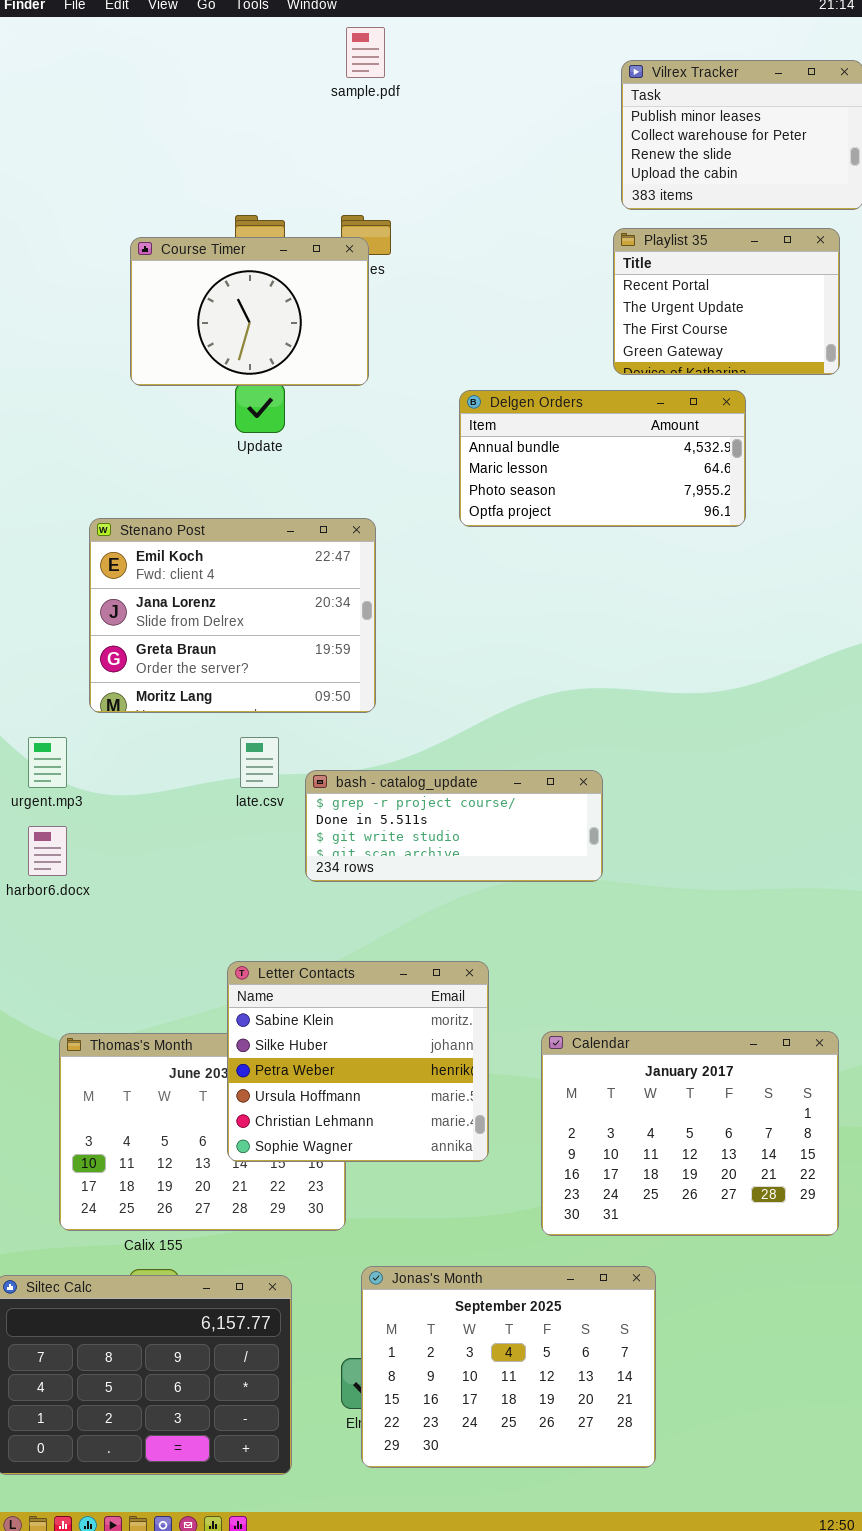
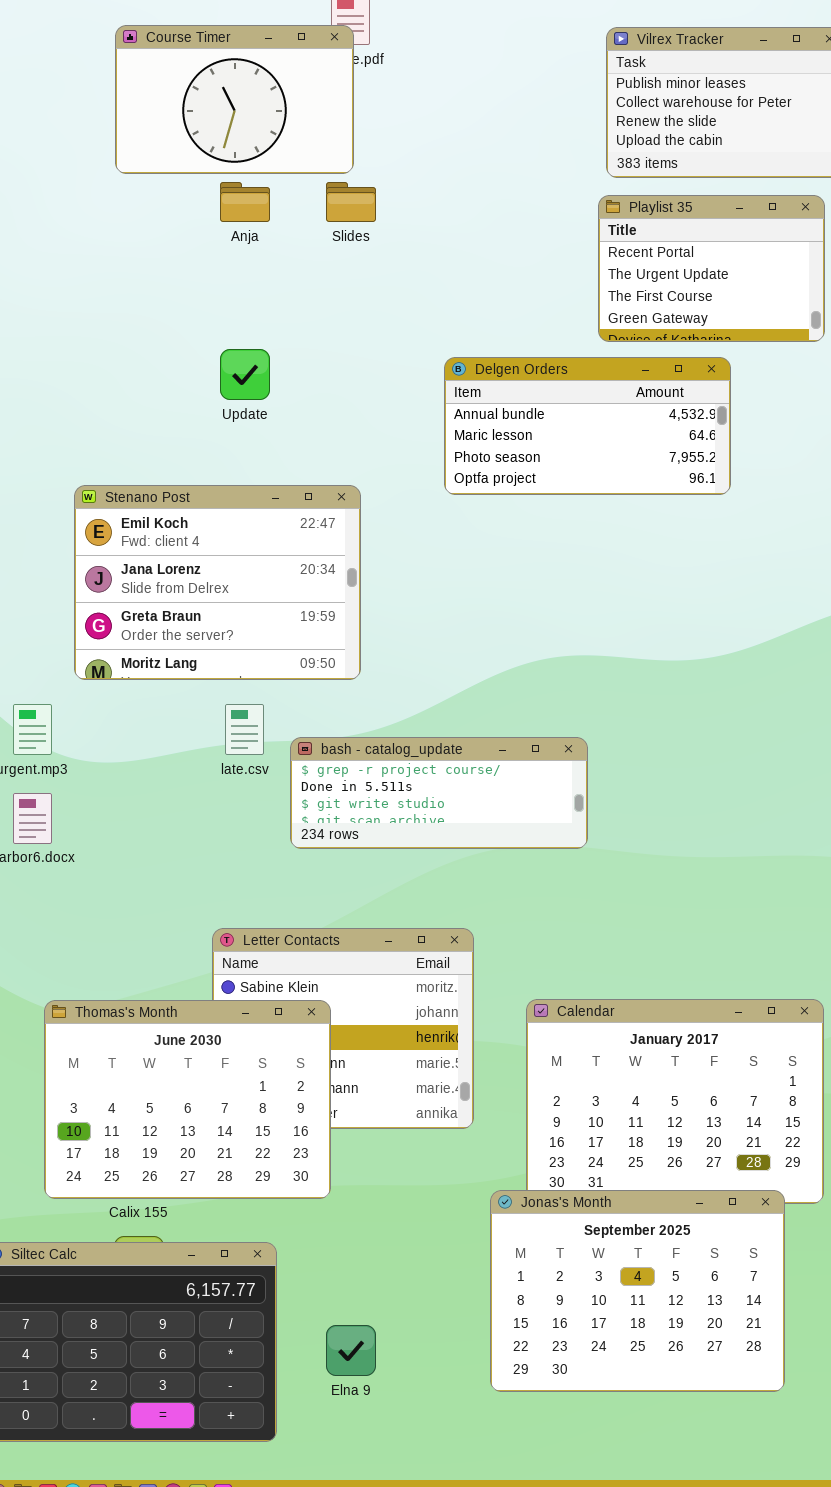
Course Timer: [130,237,369,386] -> [115,25,354,174], moved
Thomas's Month: [59,1033,346,1231] -> [44,1000,331,1199], raised
Jonas's Month: [361,1266,656,1468] -> [490,1190,785,1392], moved

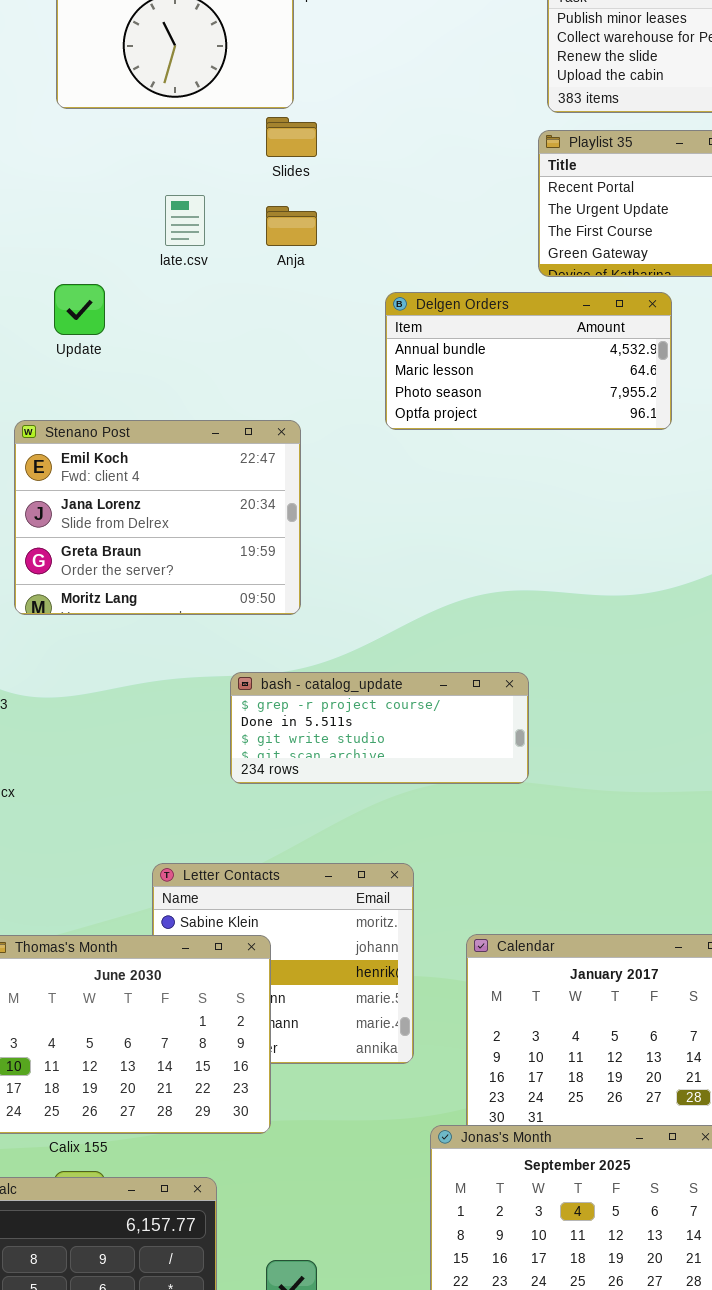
Anja: [220,182,270,222] -> [266,206,317,246], moved
Update: [220,349,270,400] -> [54,284,105,335], moved
late.csv: [225,704,264,755] -> [165,195,205,246], moved

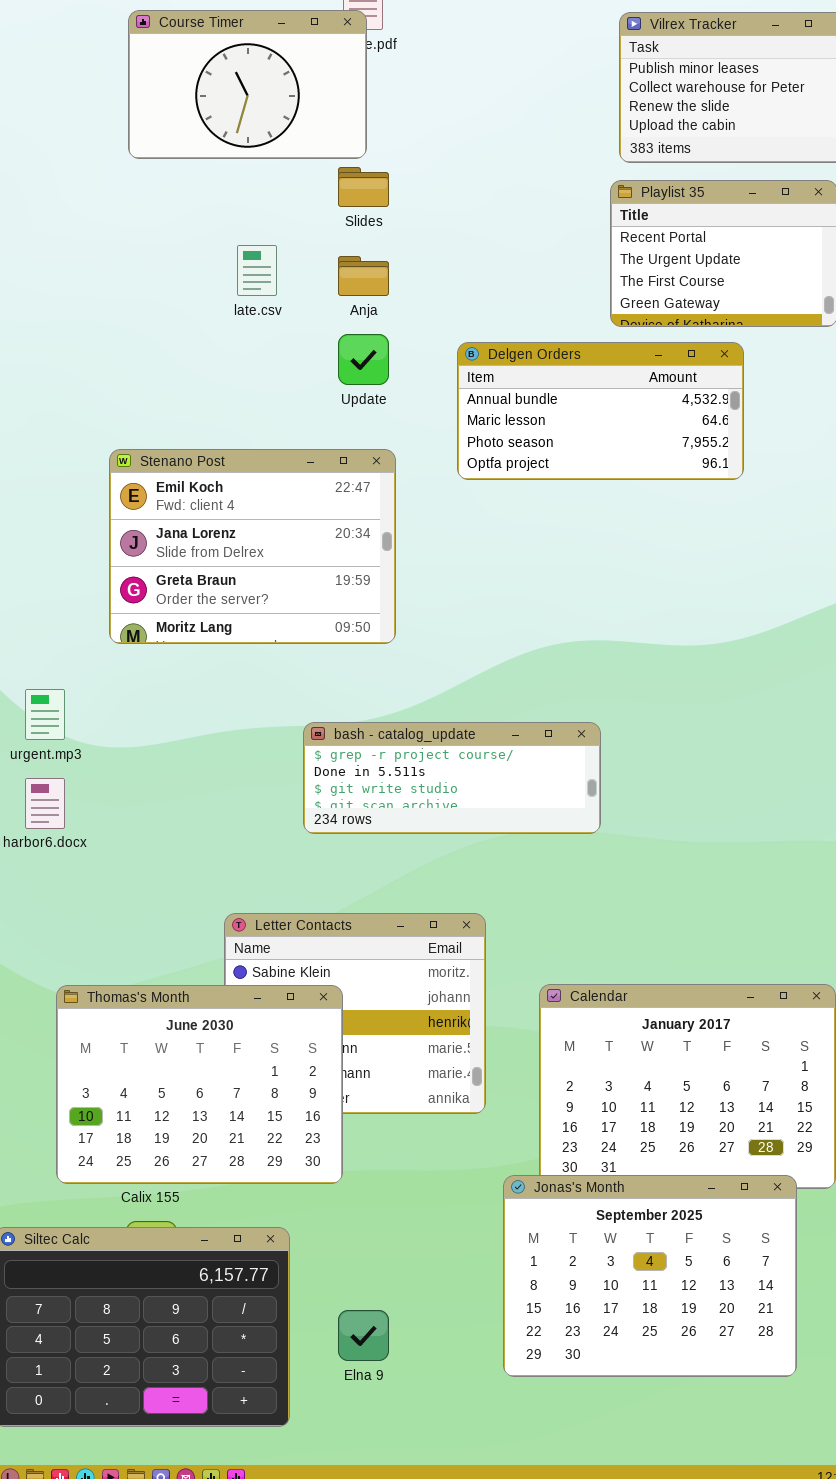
Update: [54,284,105,335] -> [338,334,389,385], moved
Stenano Post: [14,420,301,615] -> [109,449,396,644], moved

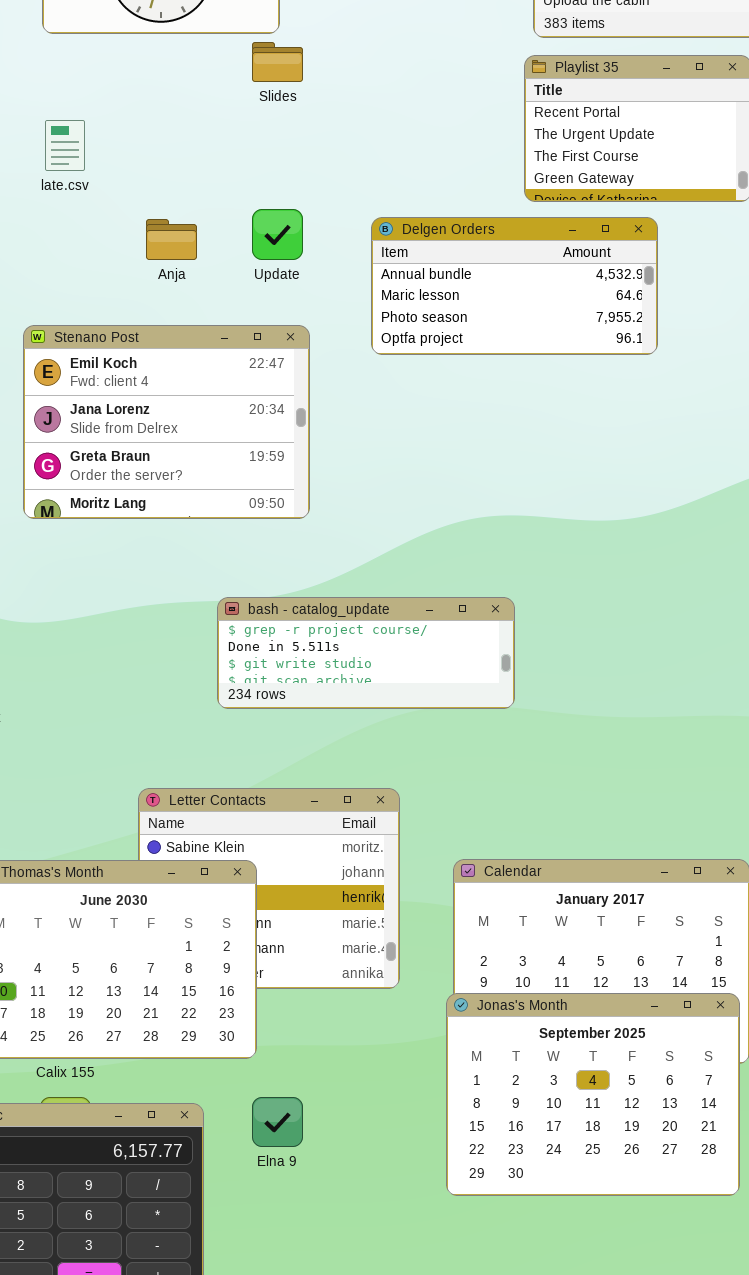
late.csv: [237,245,277,296] -> [45,120,85,171], moved
Anja: [338,256,389,296] -> [146,219,197,260], moved
Jonas's Month: [503,1175,797,1377] -> [446,993,740,1196], moved
Elna 9: [338,1310,389,1361] -> [252,1097,303,1147], moved

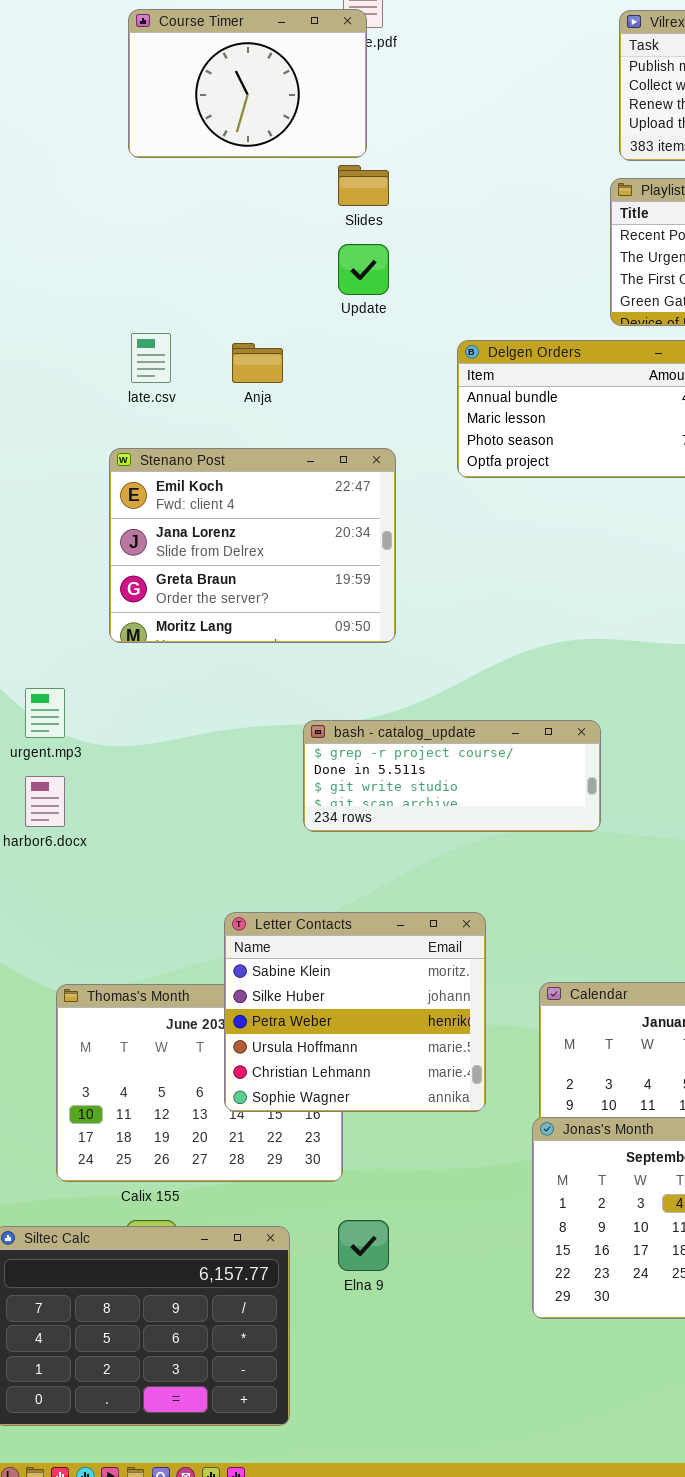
late.csv: [45,120,85,171] -> [131,333,171,383], moved
Update: [252,209,303,260] -> [338,244,389,295], moved
Letter Contacts: [138,788,400,989] -> [224,912,486,1112], raised

